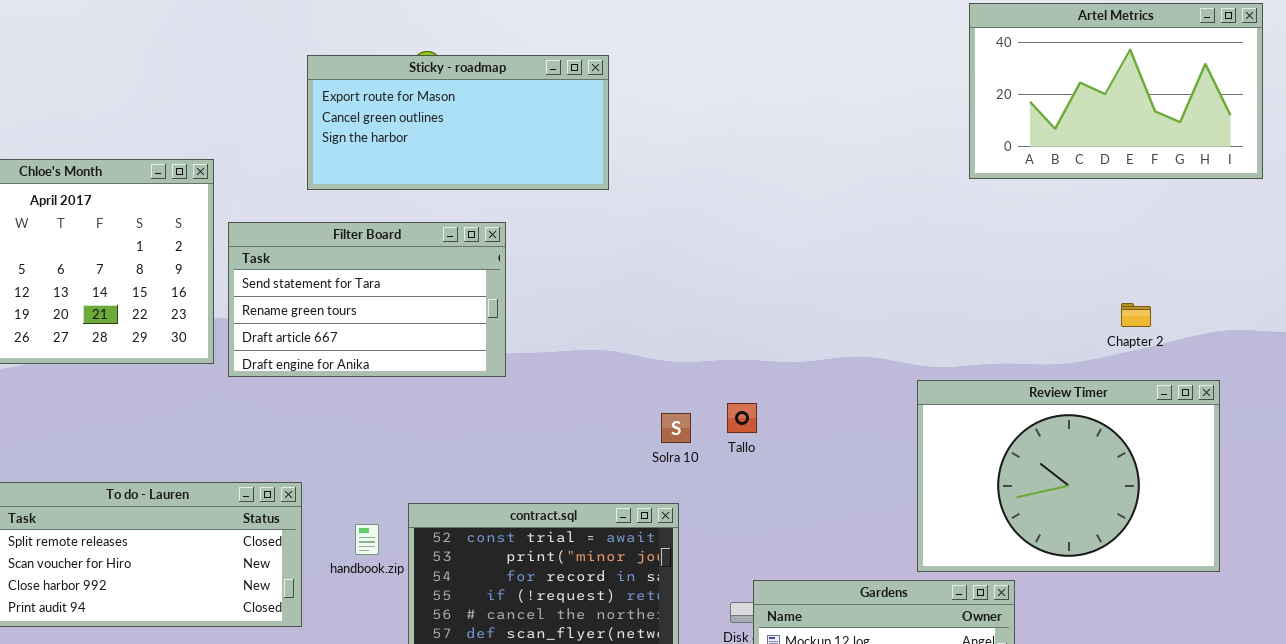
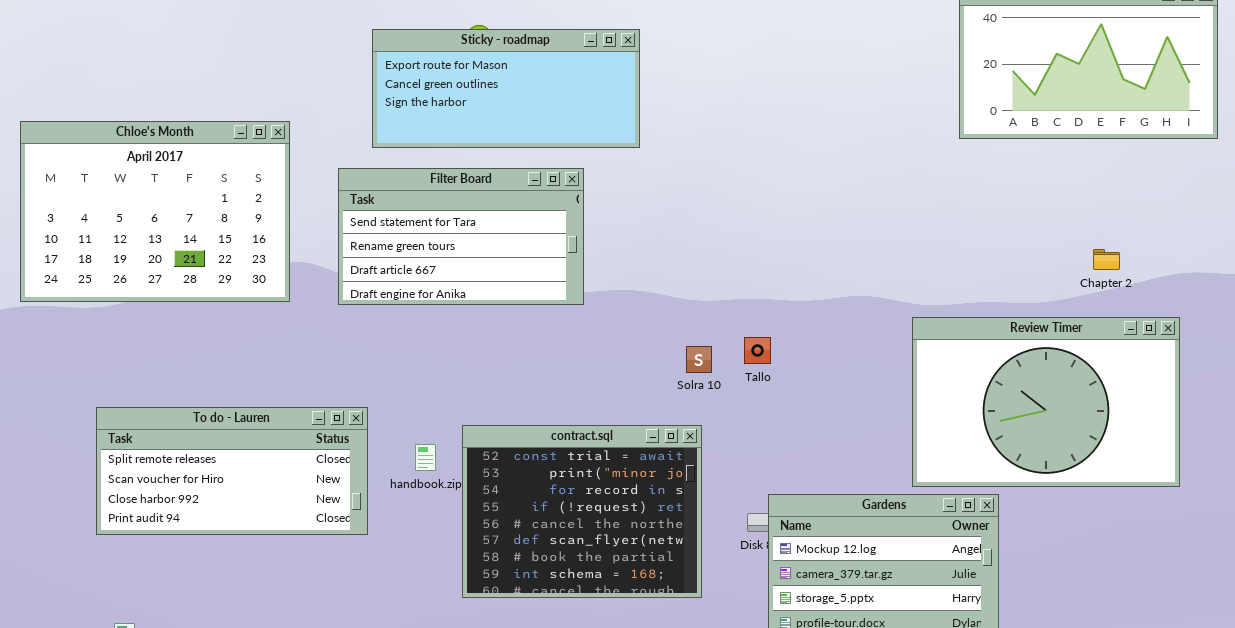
Filter Board: [228,222,506,377] -> [338,168,584,305], moved

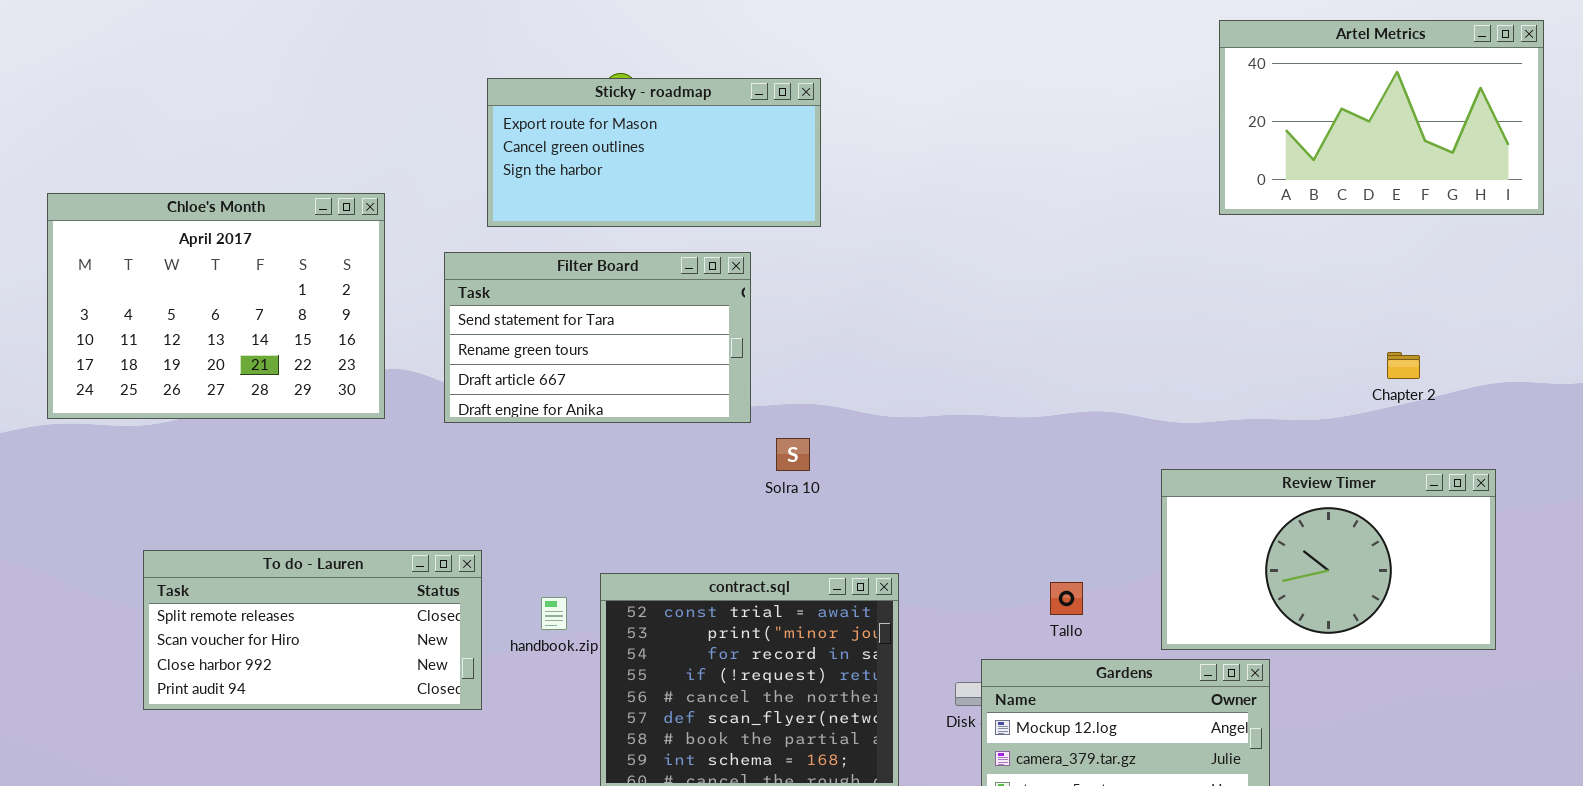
Review Timer: [912,317,1180,487] -> [1161,469,1496,650], resized
Tallo: [744,337,771,364] -> [1050,582,1083,615], moved
Solra 10: [686,346,712,373] -> [776,438,810,471], moved

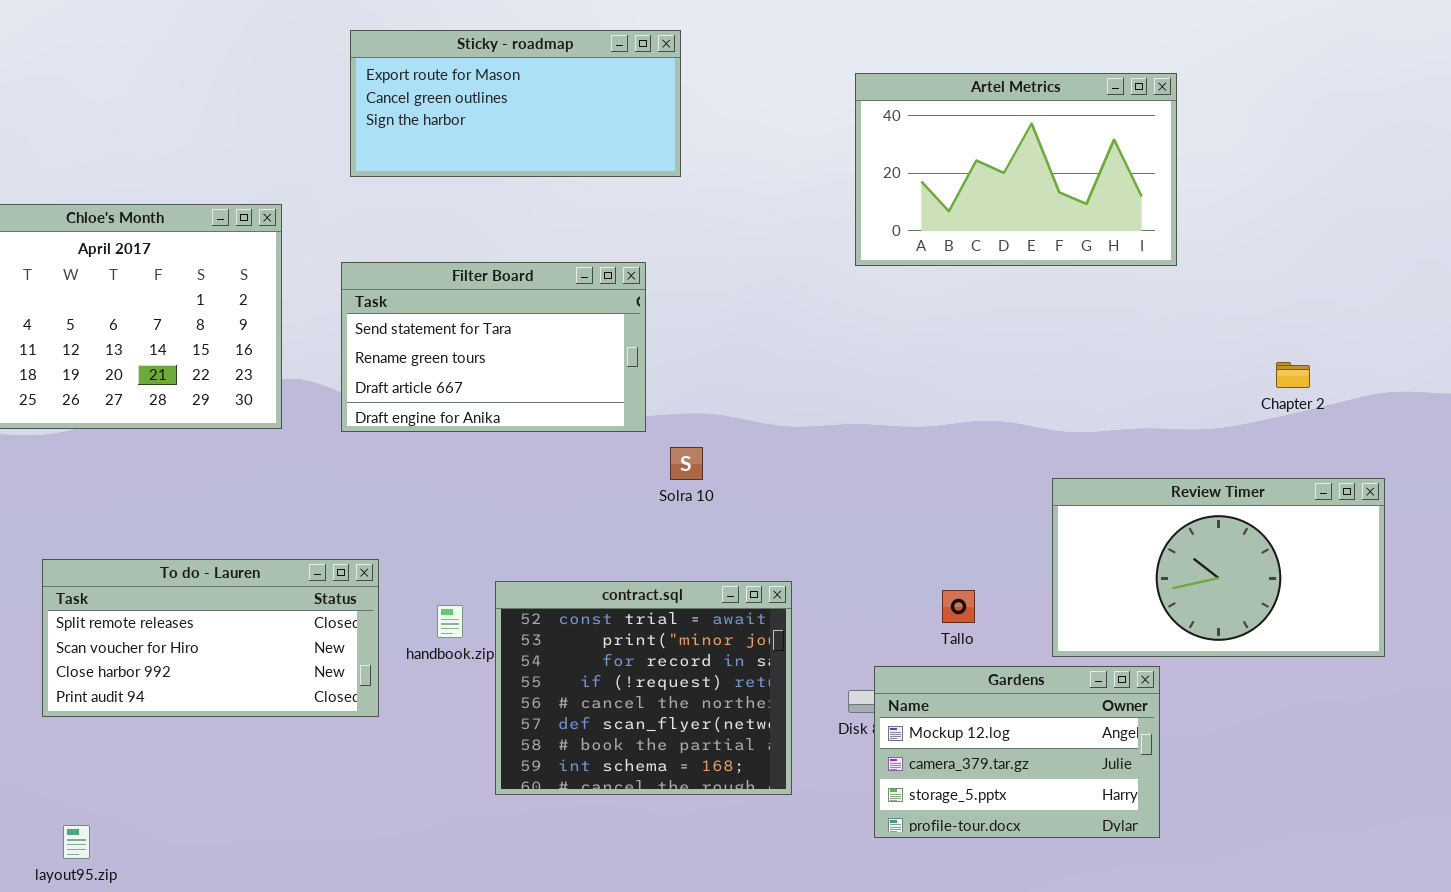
Artel Metrics: [1219,20,1544,215] -> [855,73,1177,266], moved
Sticky - roadmap: [487,78,821,227] -> [350,30,681,177], moved

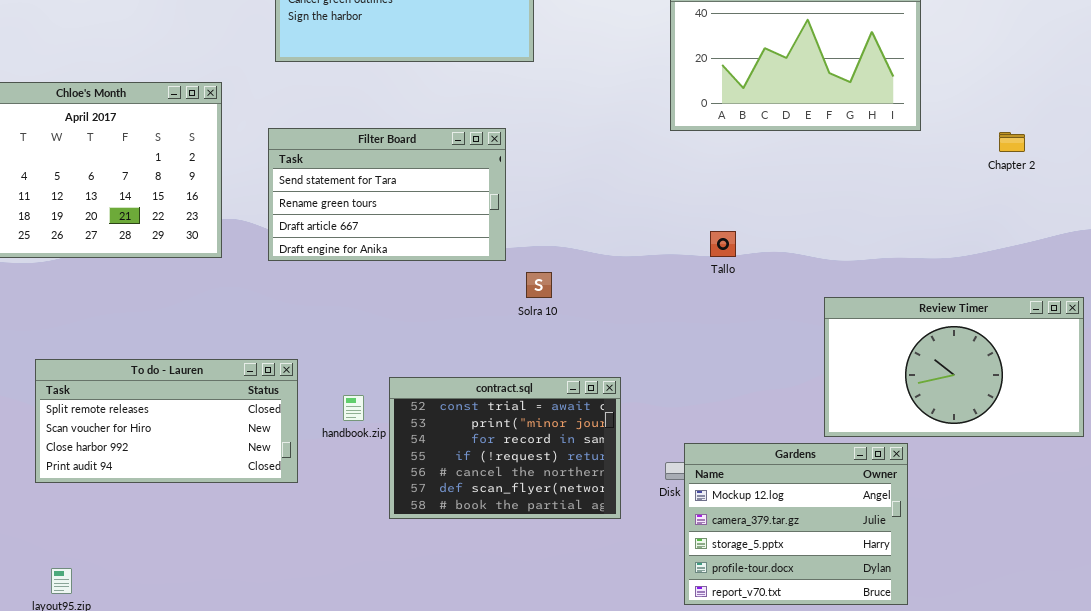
Chapter 2: [1276,362,1310,388] -> [999,132,1025,152], moved
contract.sql: [495,581,792,795] -> [389,377,621,519], resized
Tallo: [942,590,975,623] -> [710,231,736,257], moved
Gardens: [874,666,1160,838] -> [684,443,908,605], resized

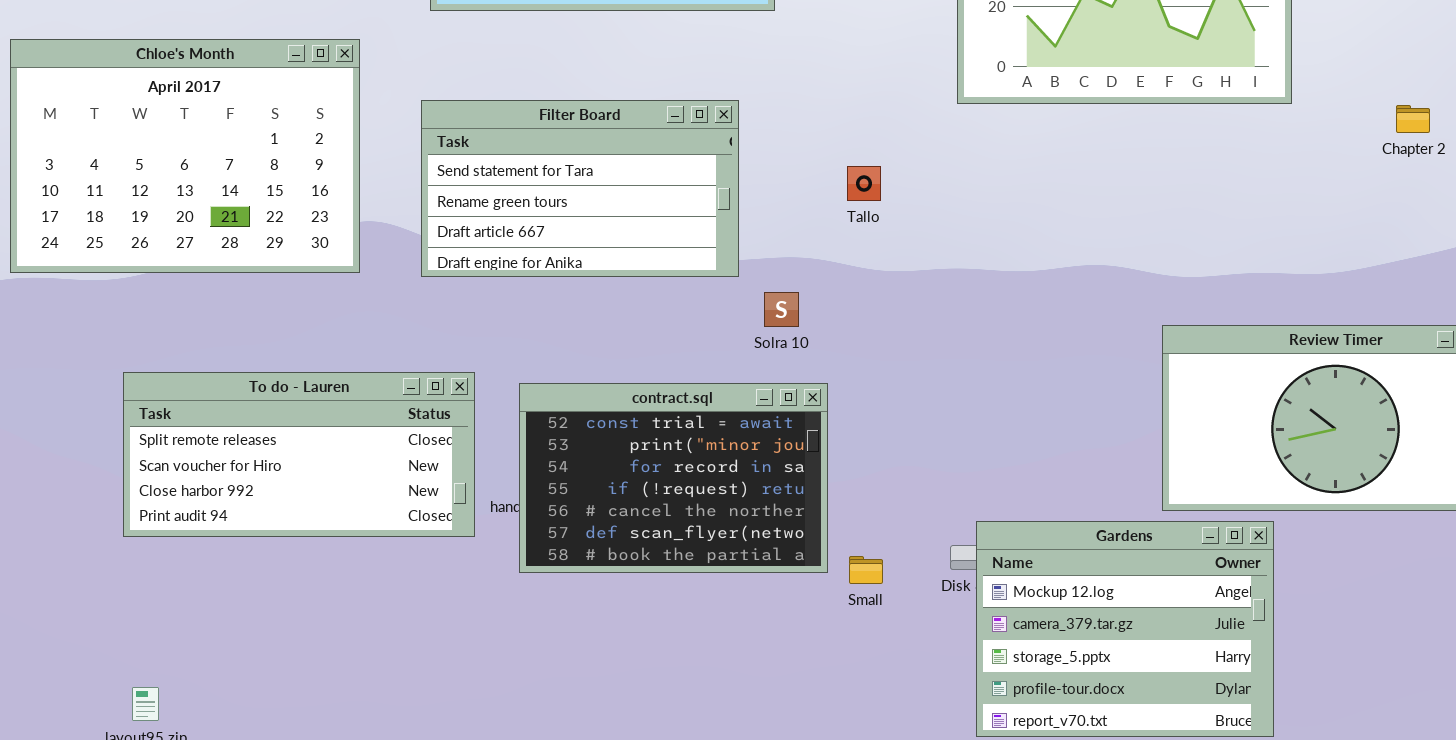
Tallo: [710,231,736,257] -> [847,166,881,201], moved
To do - Lauren: [35,359,298,483] -> [123,372,475,537], moved
contract.sql: [389,377,621,519] -> [519,383,828,573], moved

